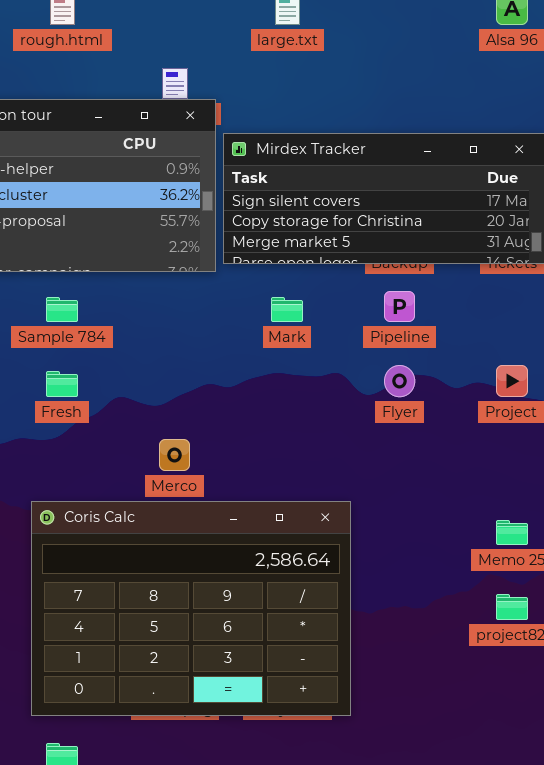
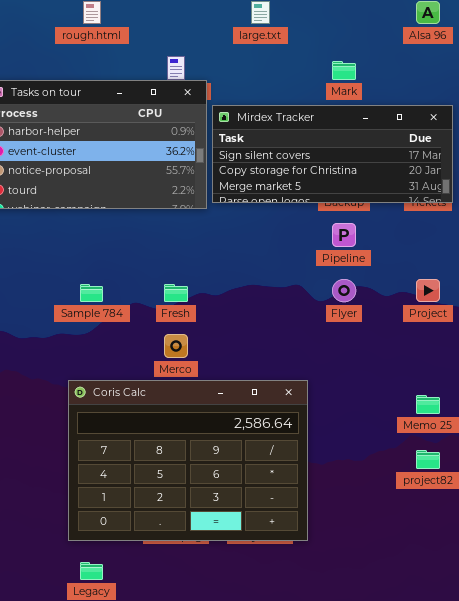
Sample 784: [46,297,78,322] -> [80,284,103,302], moved
Mark: [271,297,303,322] -> [332,61,356,80], moved
Fresh: [46,371,78,397] -> [164,284,188,302], moved

